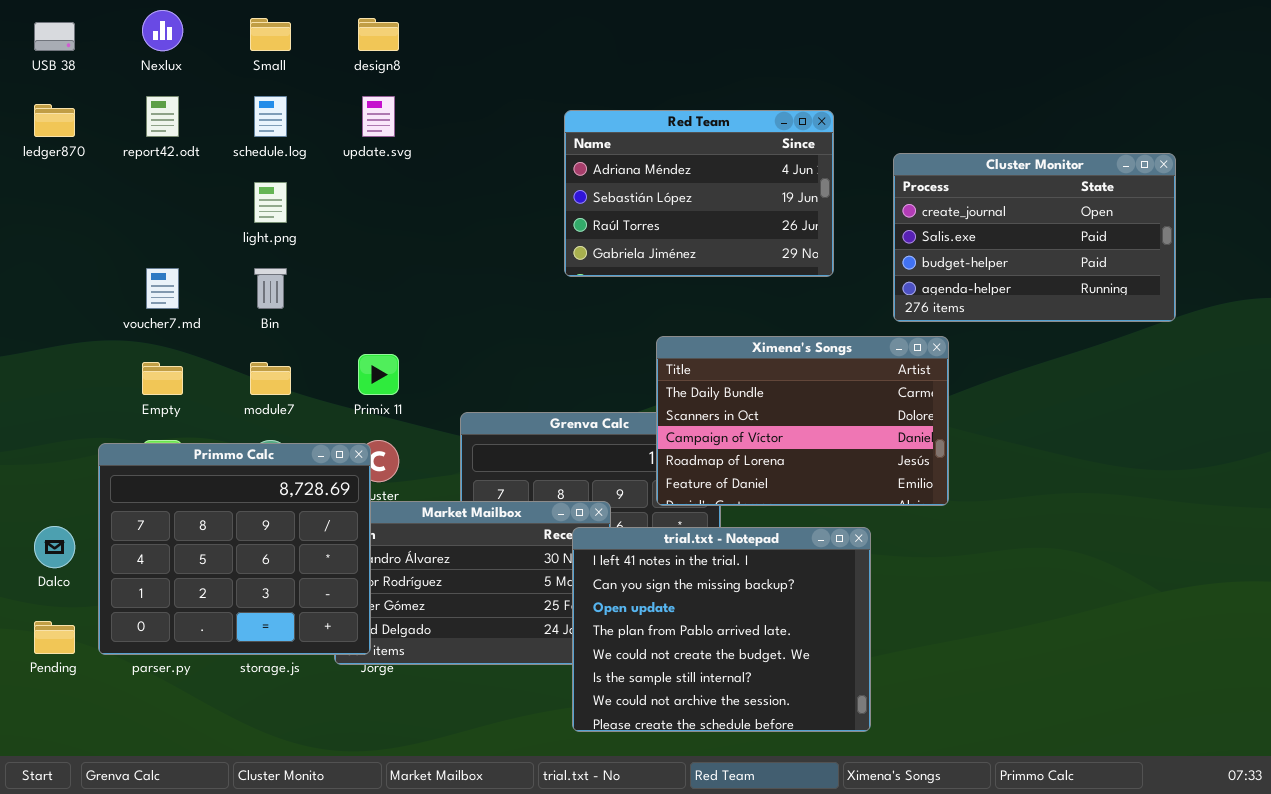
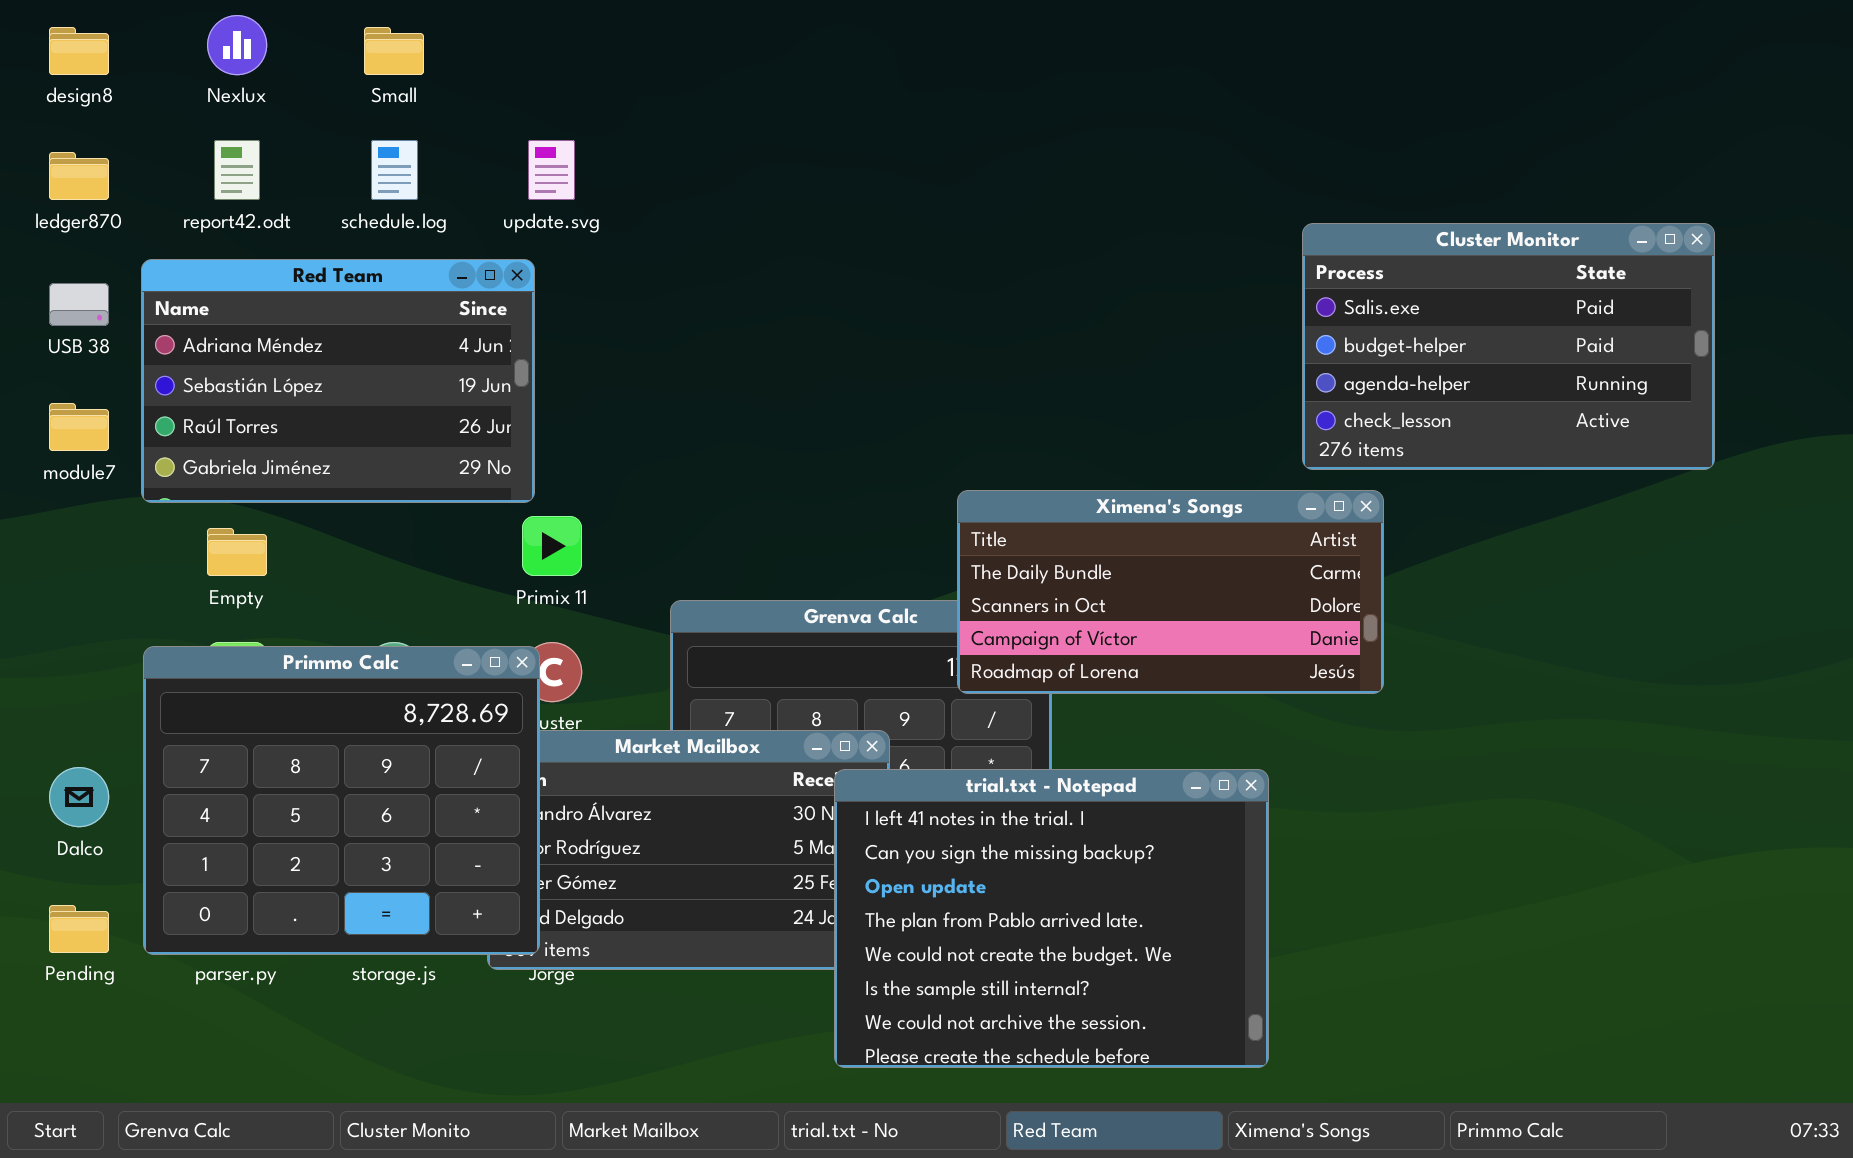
design8: [358,18,399,51] -> [49,27,109,75], moved
USB 38: [34,22,75,51] -> [49,283,109,326], moved
Red Team: [564,110,834,277] -> [141,259,535,503], moved
Cluster Monitor: [893,153,1176,322] -> [1302,223,1715,470], scrolled down 1 row
Ximena's Songs: [656,336,949,506] -> [957,490,1384,694], resized
module7: [250,362,291,395] -> [49,403,109,451], moved

